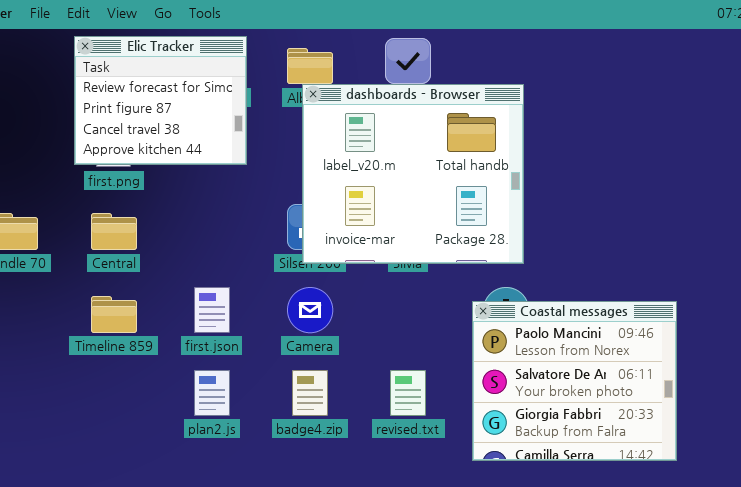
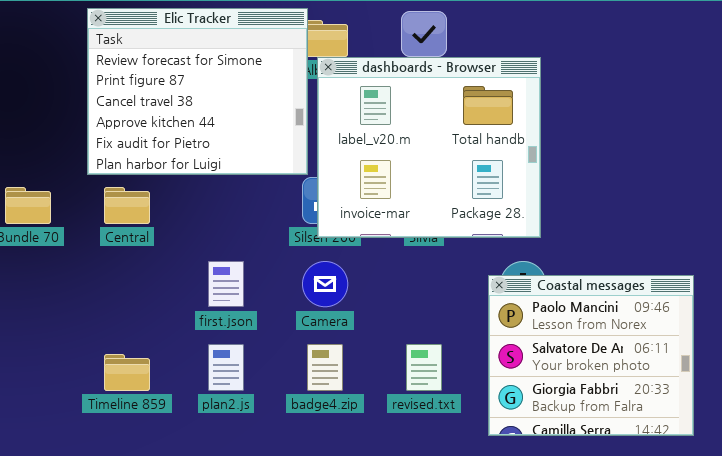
Elic Tracker: [74,36,247,165] -> [87,8,308,175], resized
Timeline 859: [91,296,137,333] -> [104,354,150,391], moved

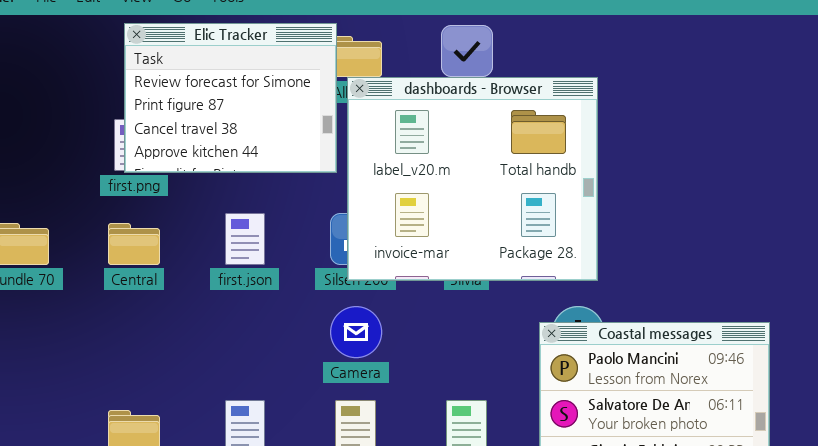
Elic Tracker: [87,8,308,175] -> [124,23,337,173], resized
first.json: [208,261,244,307] -> [225,213,265,265], moved

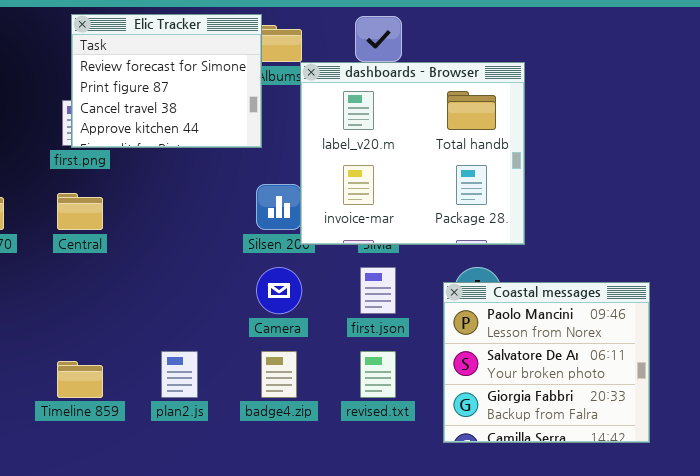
dashboards - Browser: [347,77,598,281] -> [300,62,525,245], moved
first.json: [225,213,265,265] -> [360,267,396,314], moved

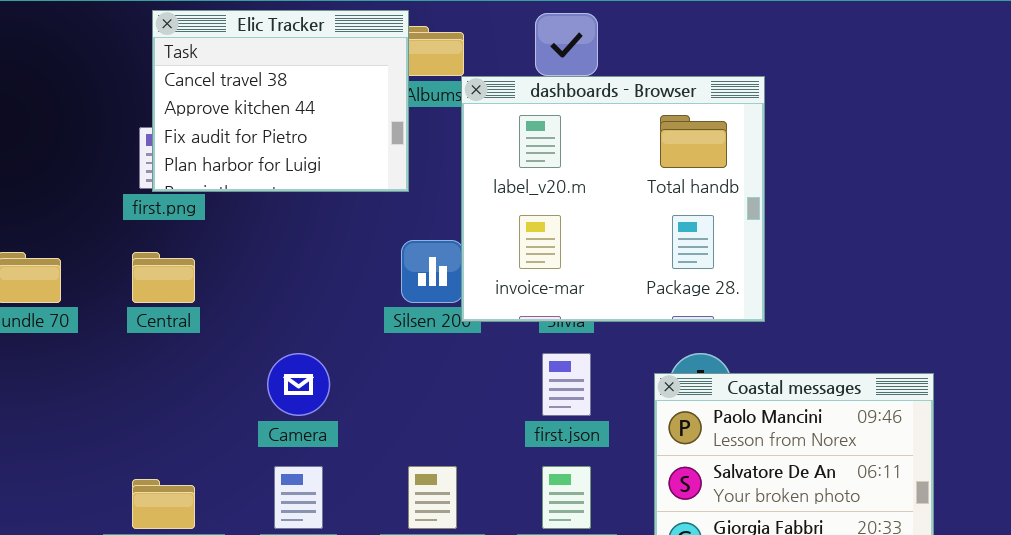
Elic Tracker: [71,14,262,148] -> [152,10,409,192], scrolled down 2 rows
Camera: [256,267,302,314] -> [267,353,330,416], moved

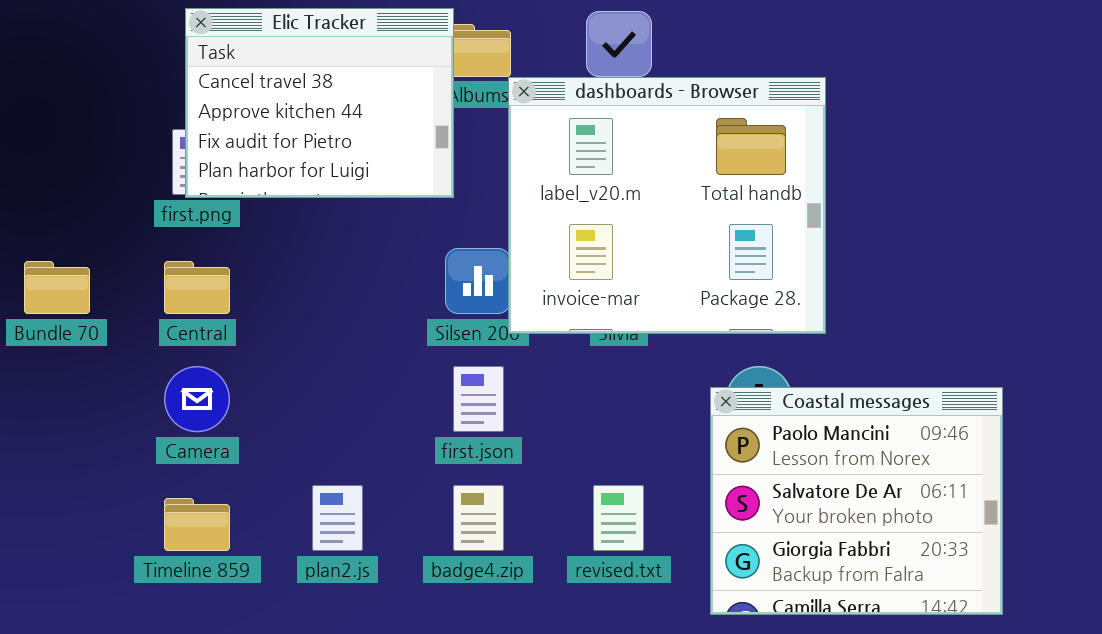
Camera: [267,353,330,416] -> [164,366,230,432], moved
first.json: [542,353,591,416] -> [453,366,504,432], moved

